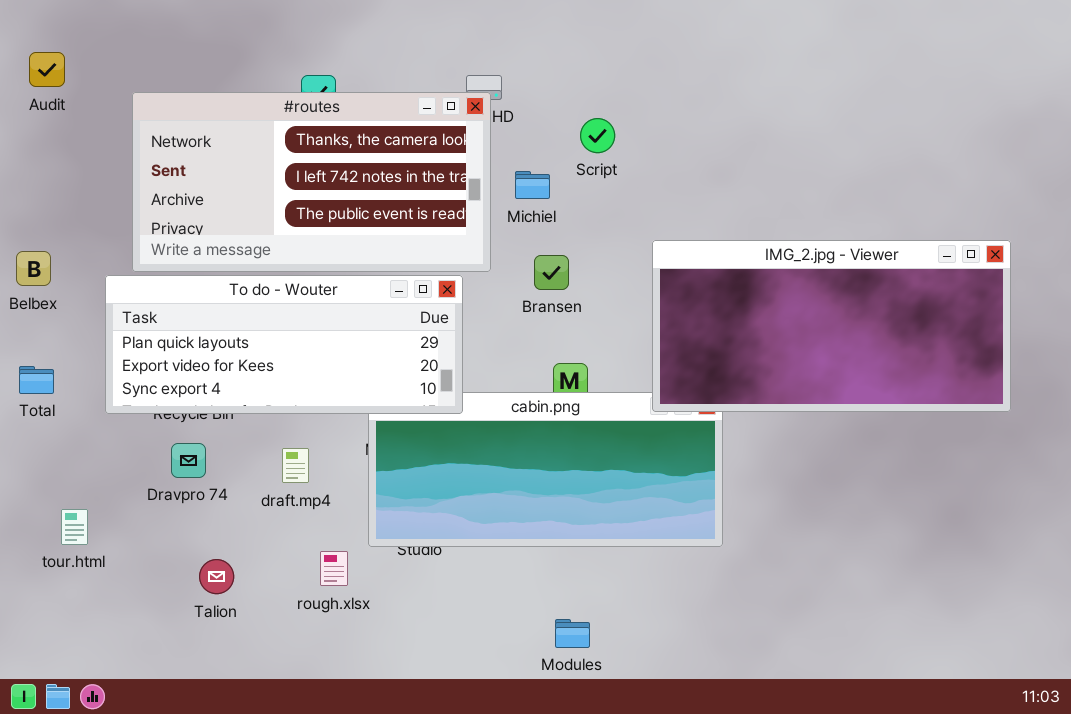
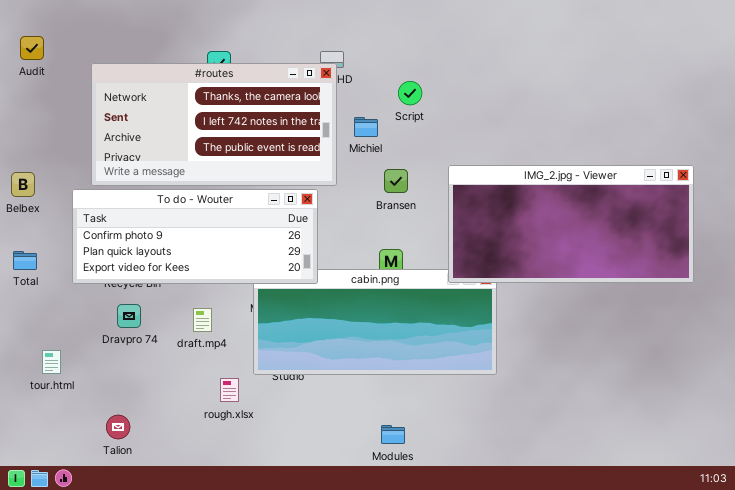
Bransen: [534,255,569,290] -> [384,169,408,193], moved
To do - Wouter: [105,275,463,414] -> [72,189,318,284], scrolled up 1 row
Talion: [199,559,234,594] -> [106,415,130,439], moved

